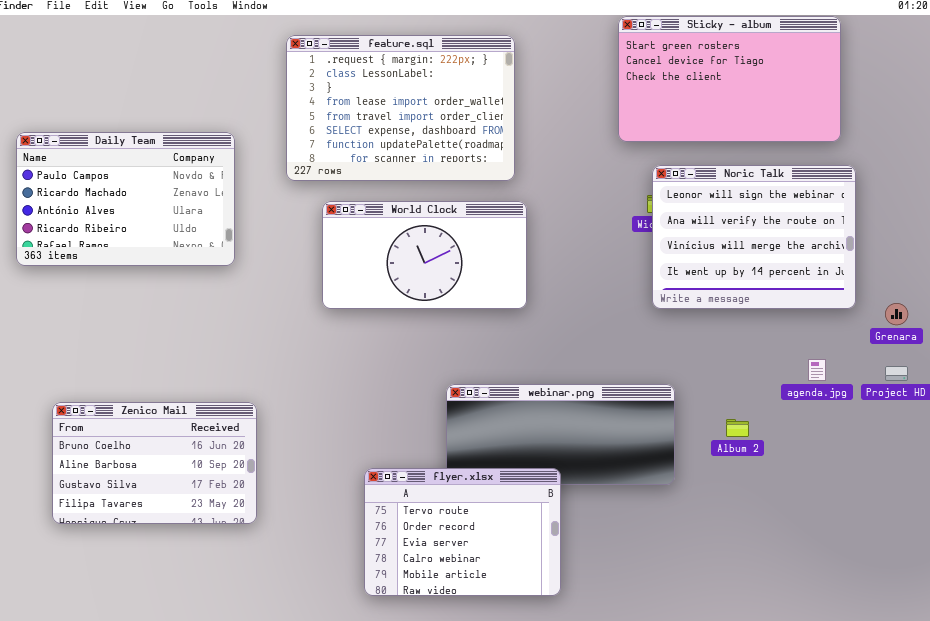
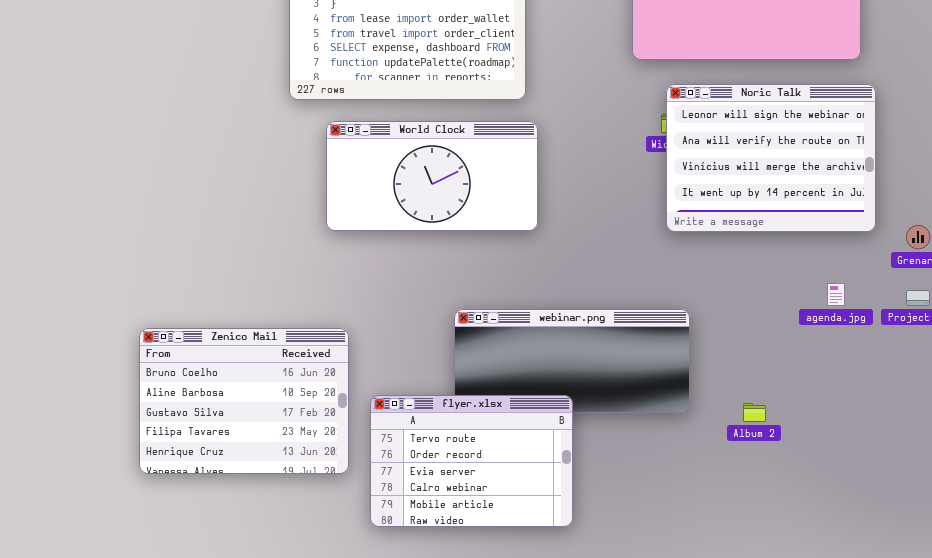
Daily Team: [16,132,235,266] -> none, closed
Zenico Mail: [52,402,257,524] -> [139,328,349,474], moved, resized
Album 2: [726,419,749,437] -> [743,403,766,422], moved

